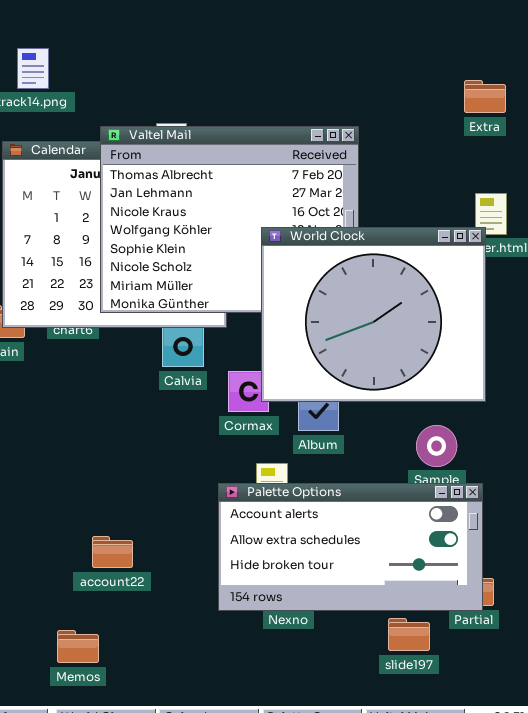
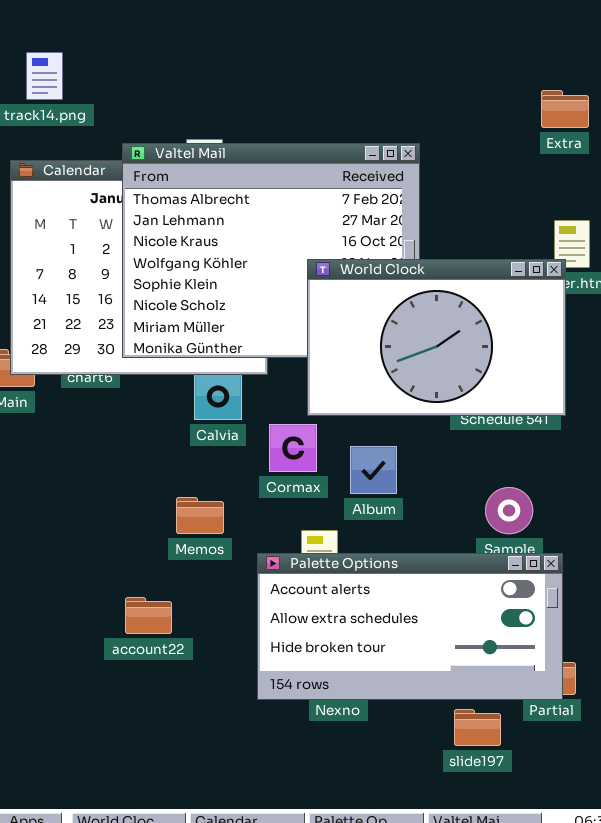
World Clock: [261,227,486,402] -> [307,259,566,416], resized
account22: [92,536,133,568] -> [125,597,172,634], moved
Memos: [57,630,99,663] -> [176,497,224,534], moved

